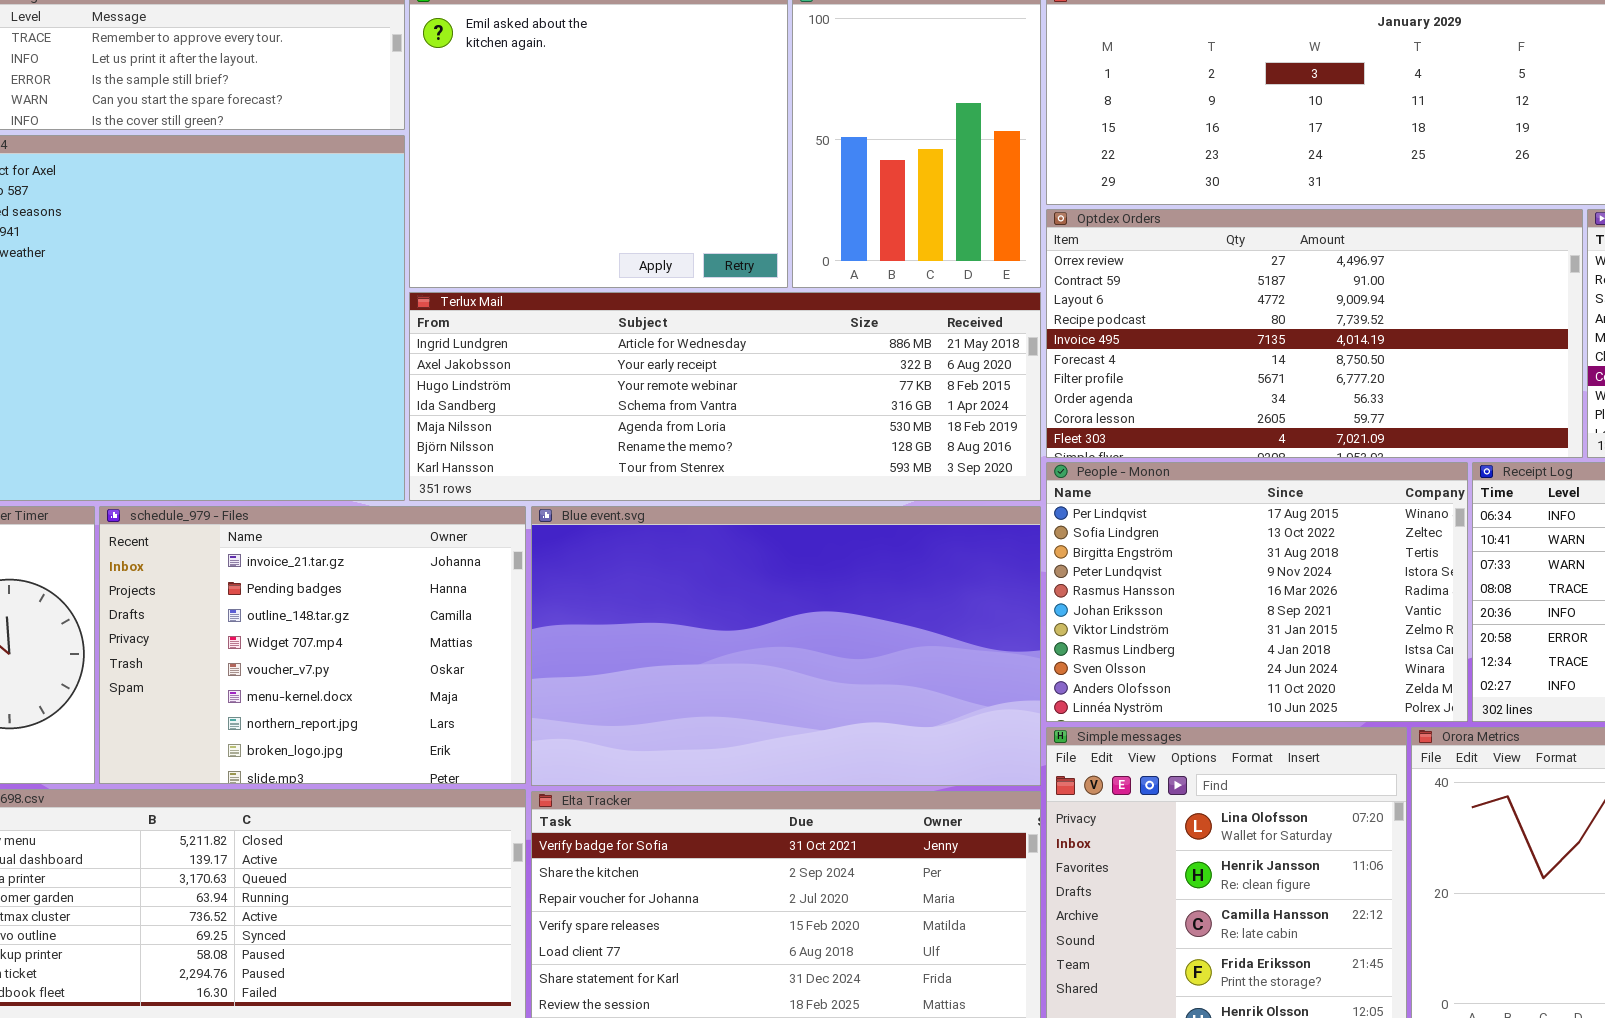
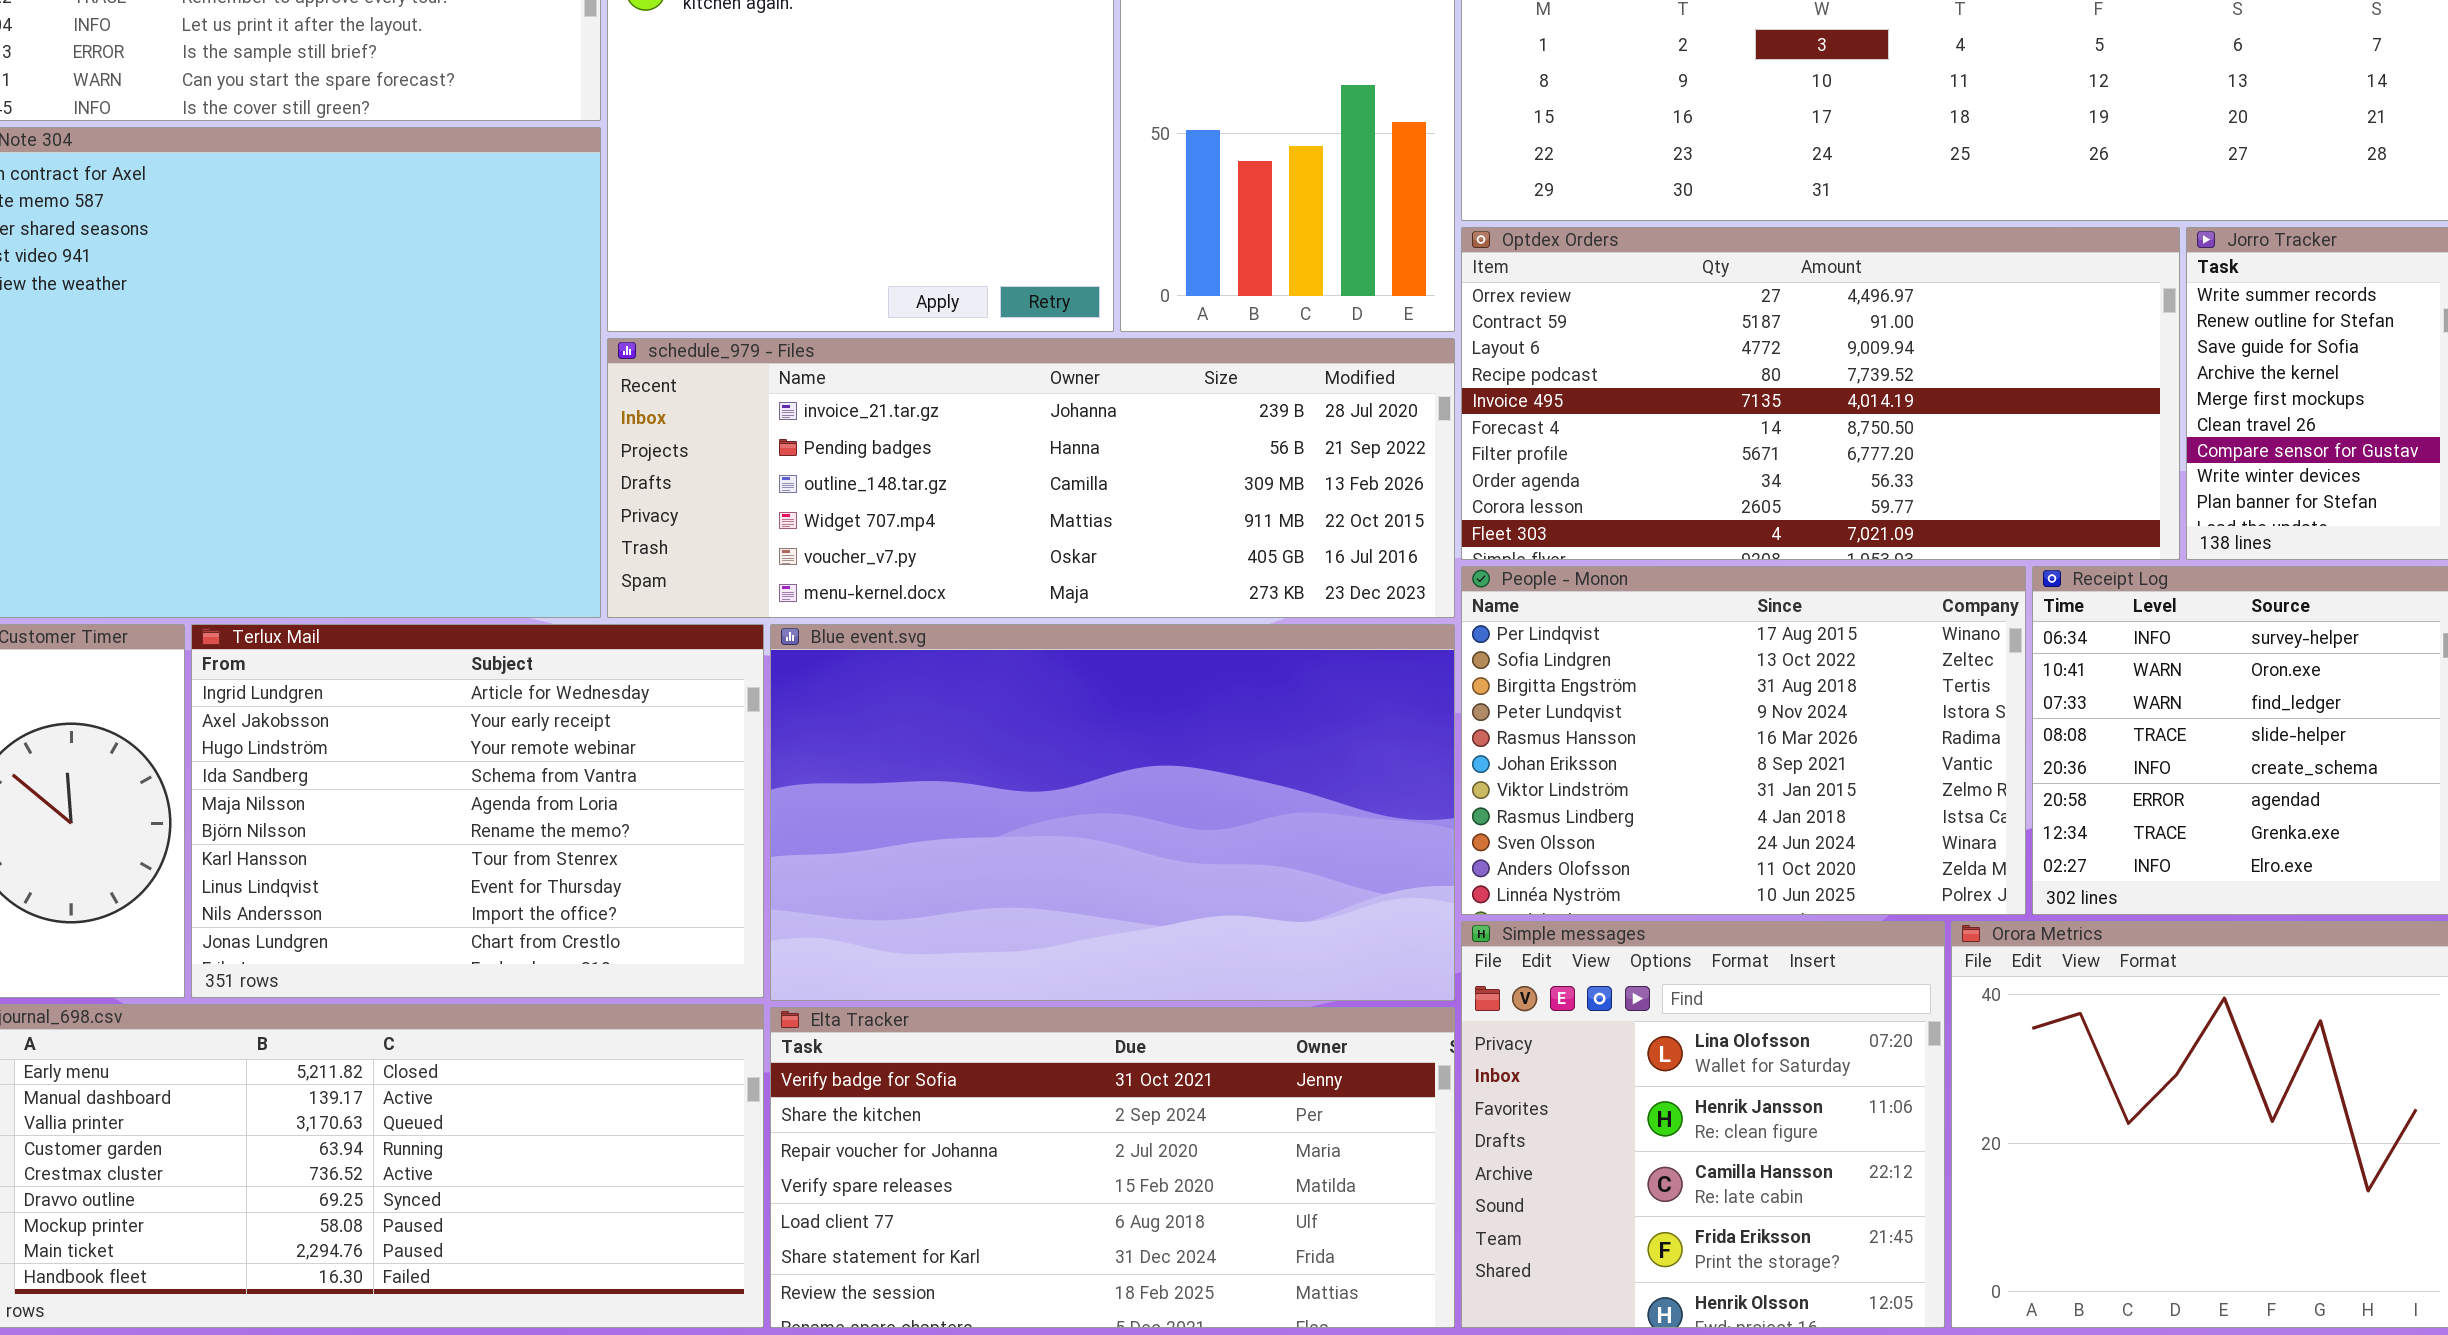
Terlux Mail: [409,292,1041,501] -> [191,624,764,998], moved, resized
schedule_979 - Files: [99,506,526,784] -> [607,338,1455,618], moved, resized

